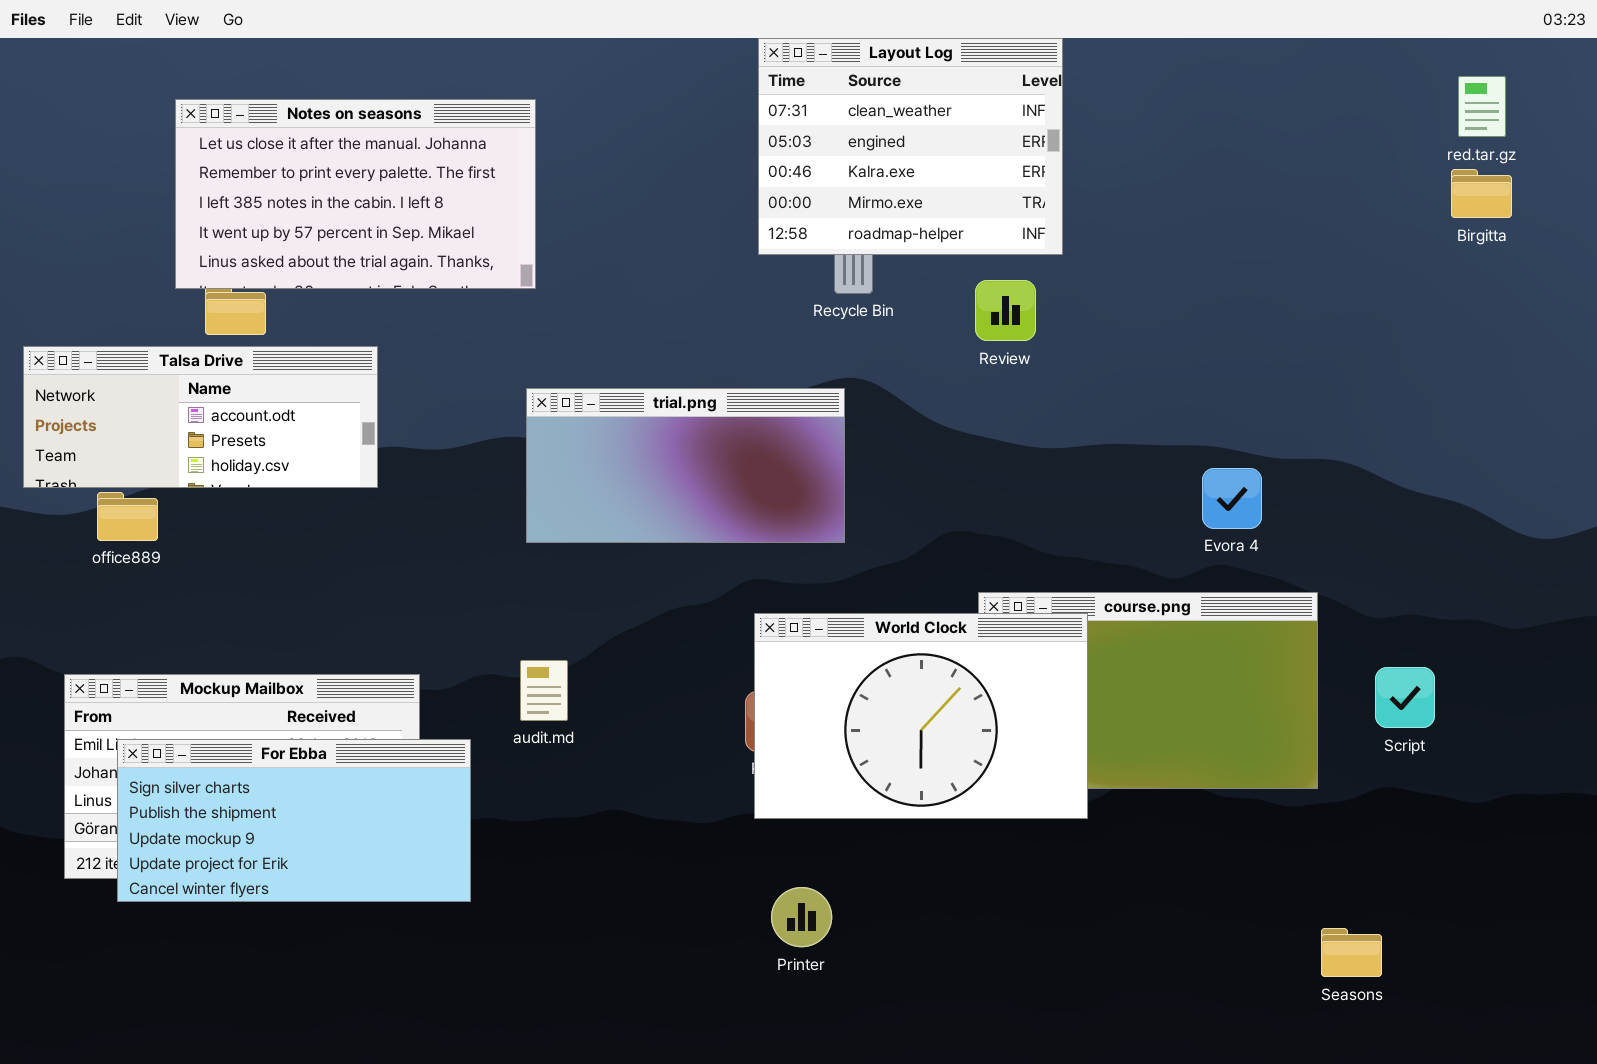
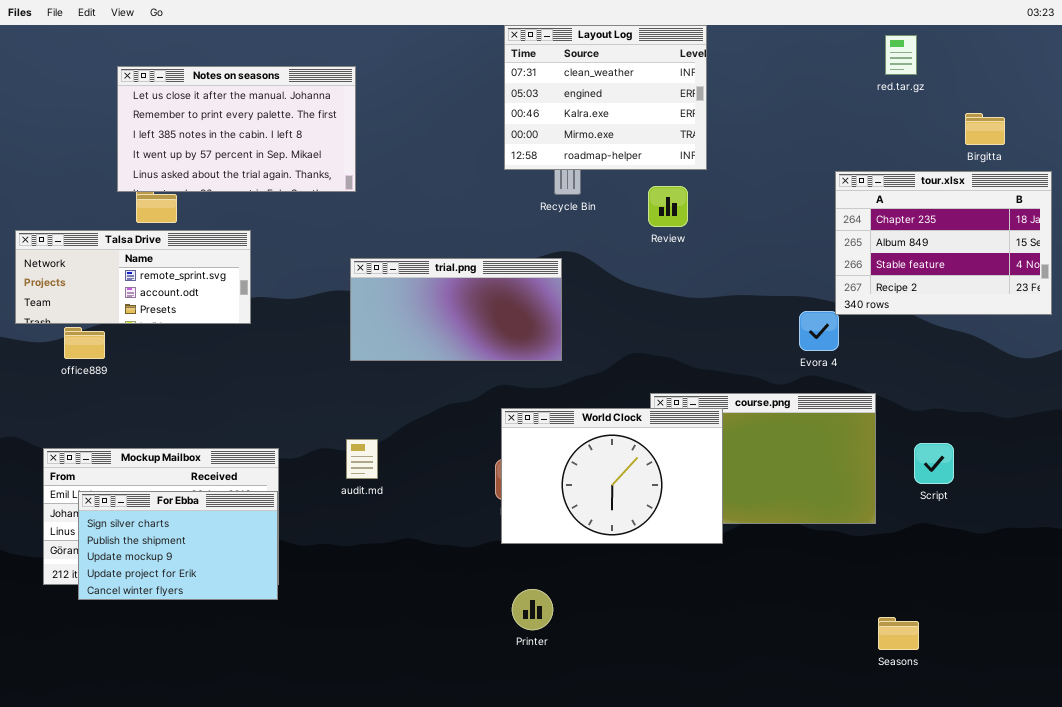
red.tar.gz: [1458,76,1506,137] -> [885,35,917,75], moved
tour.xlsx: none -> [835,171,1052,315], opened
Talsa Drive: [23,346,378,488] -> [15,230,251,324], scrolled up 1 row
For Ebba: [117,739,471,902] -> [78,491,278,600], resized

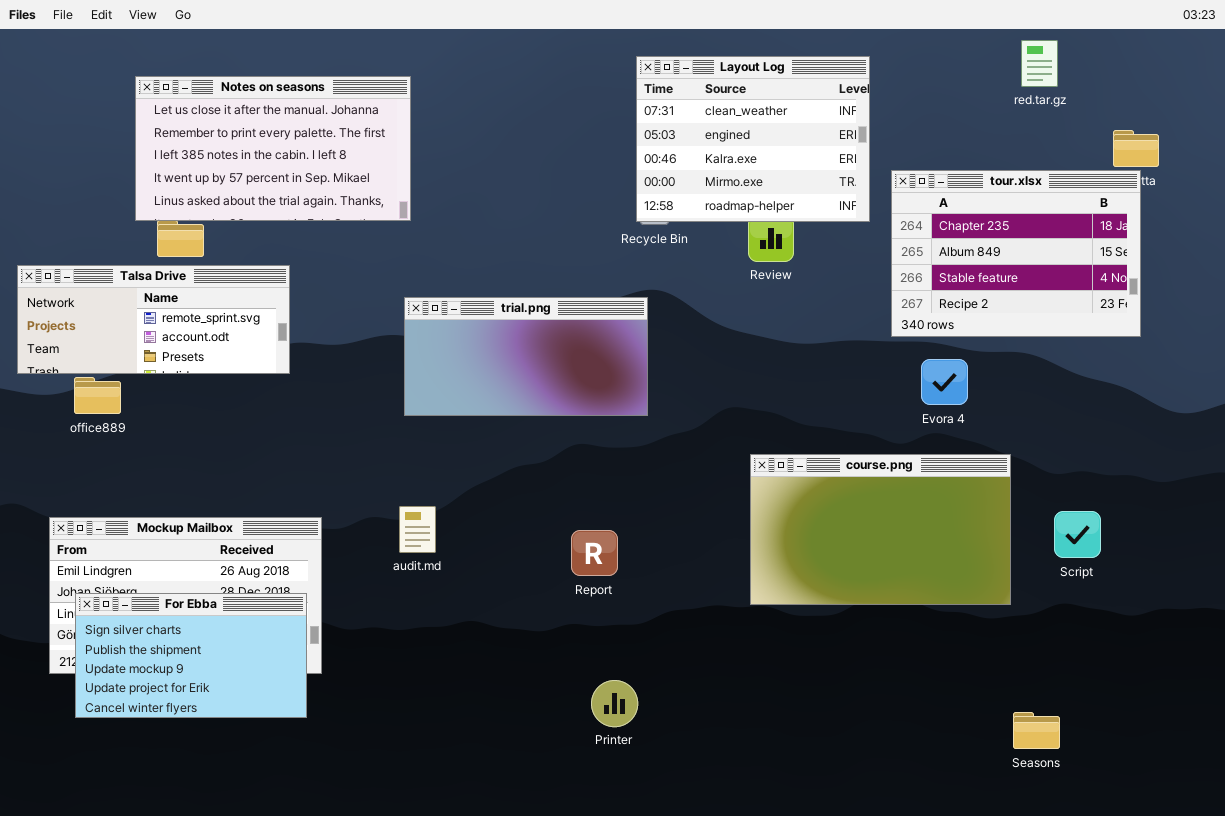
Layout Log: [504,25,707,170] -> [636,56,870,222], moved
tour.xlsx: [835,171,1052,315] -> [891,170,1141,337], moved
World Clock: [501,408,723,544] -> none, closed
For Ebba: [78,491,278,600] -> [75,593,307,718], moved

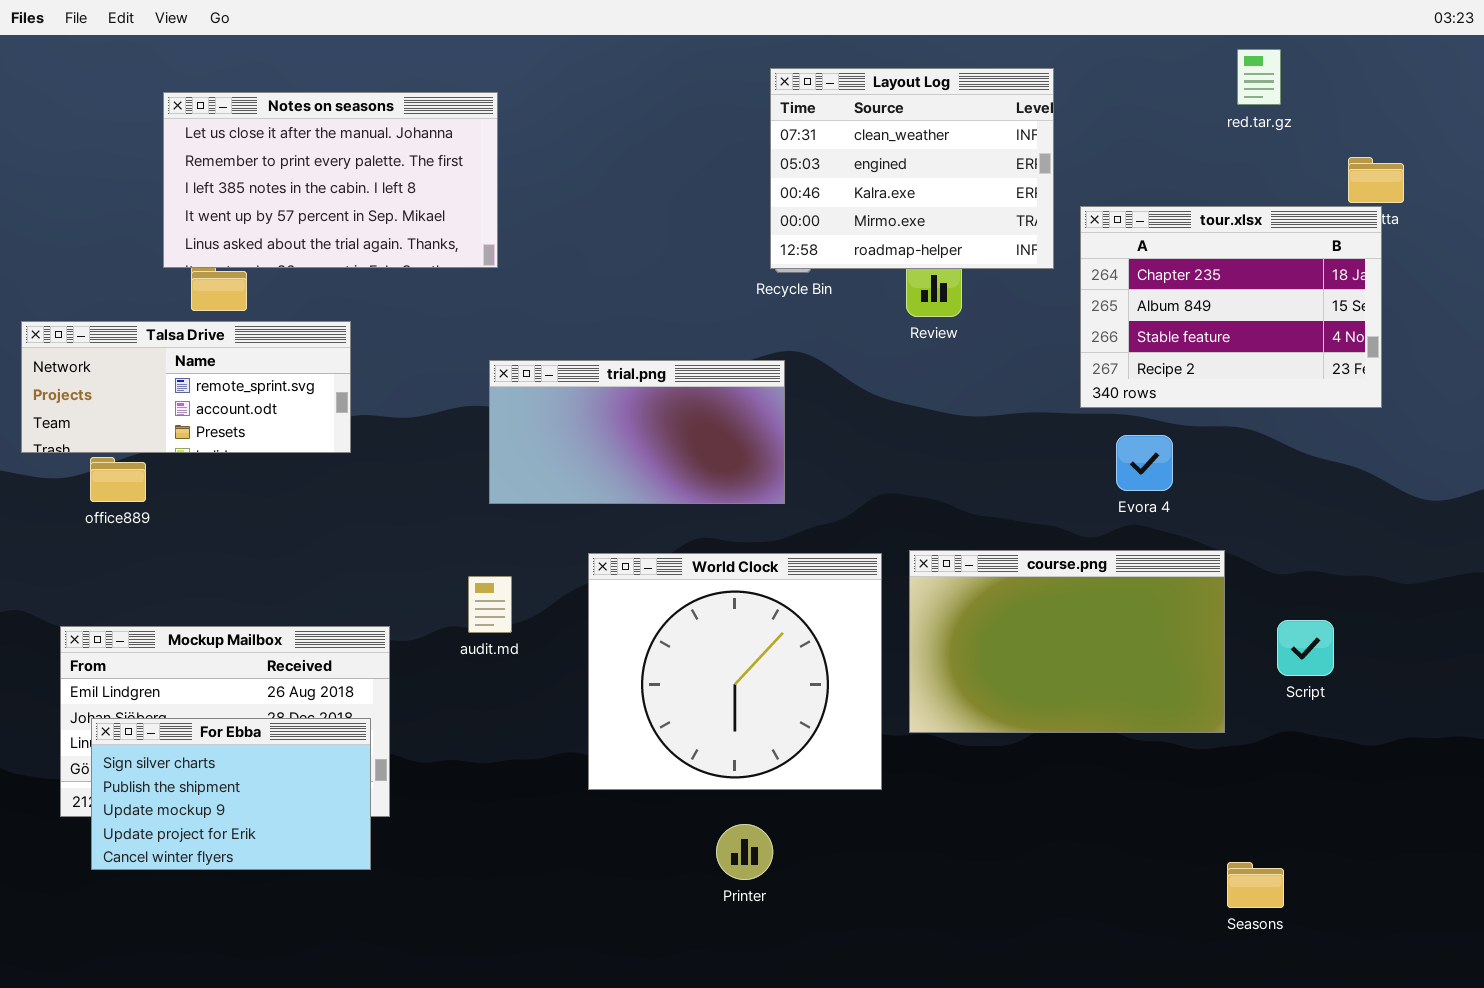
World Clock: none -> [588,553,882,790], opened
audit.md: [399,506,436,553] -> [468,576,512,633], moved

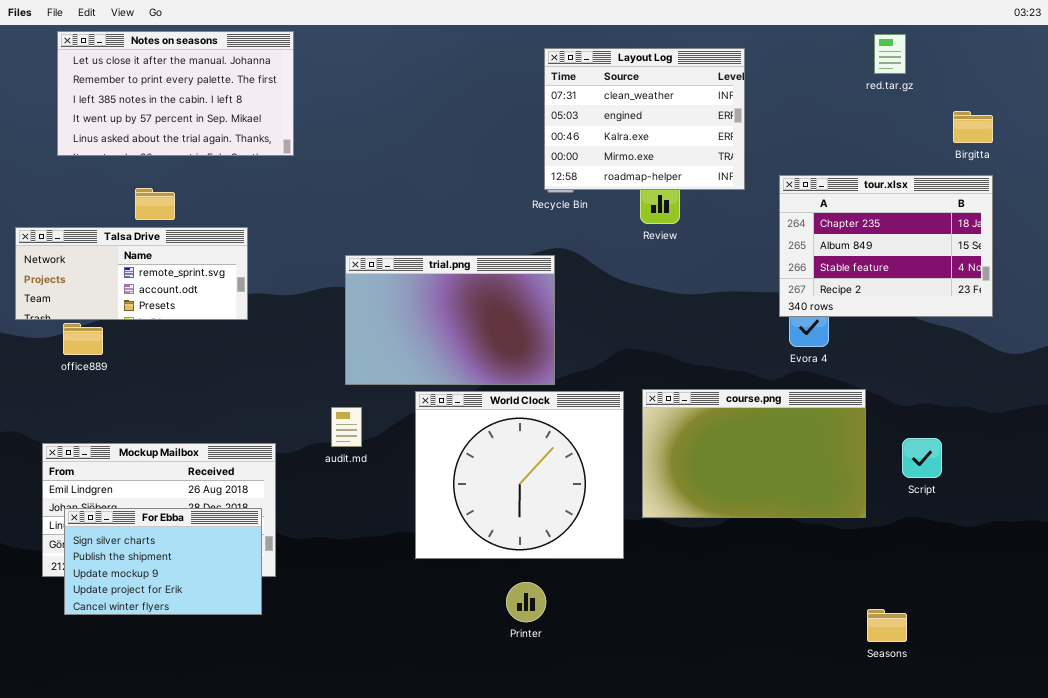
Notes on seasons: [163,92,498,268] -> [57,31,294,156], moved
tour.xlsx: [1080,206,1382,408] -> [779,175,993,317], moved
trial.png: [489,360,785,504] -> [345,255,555,385], resized

